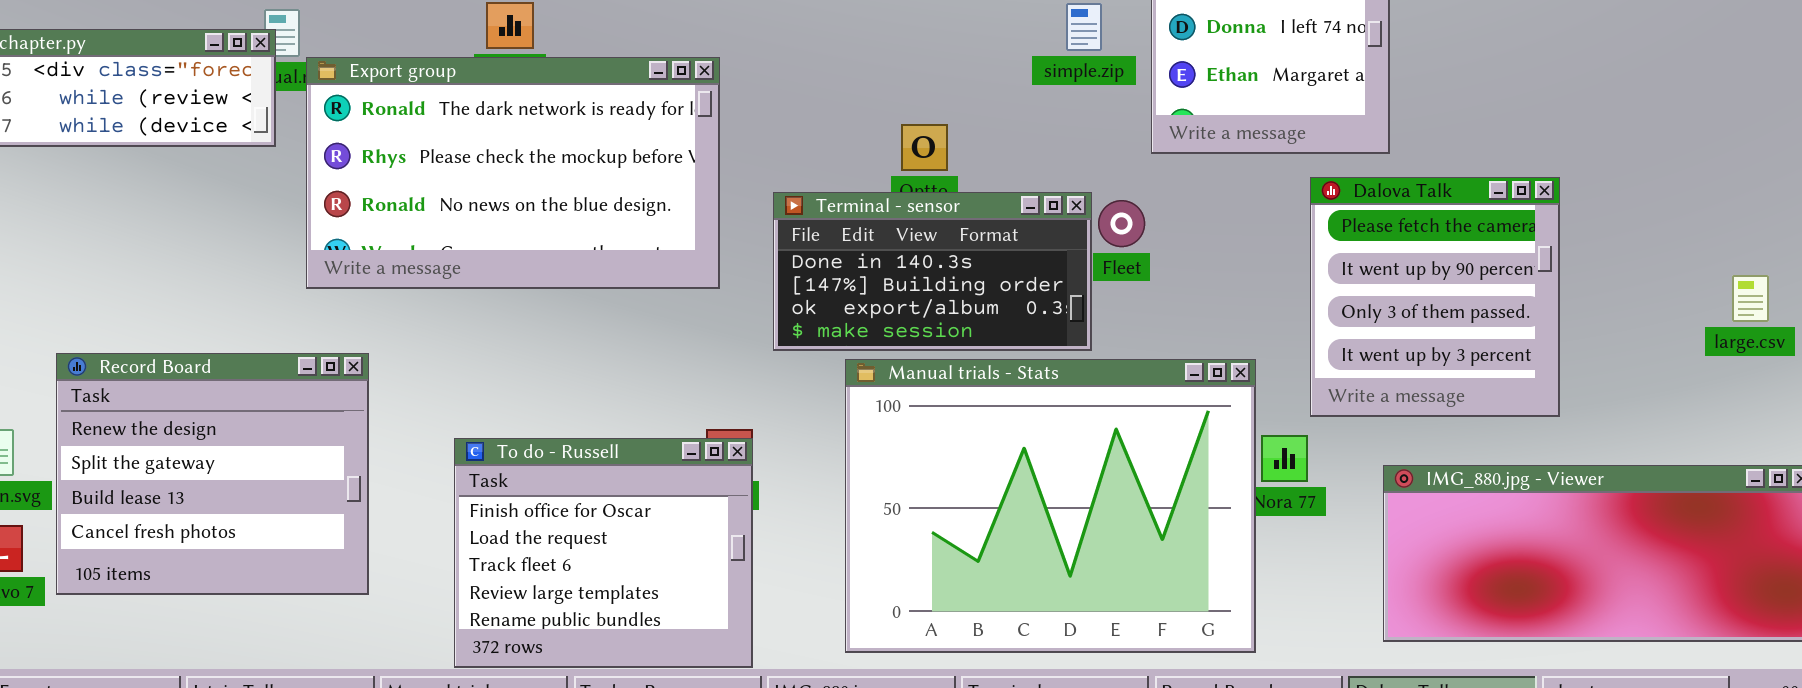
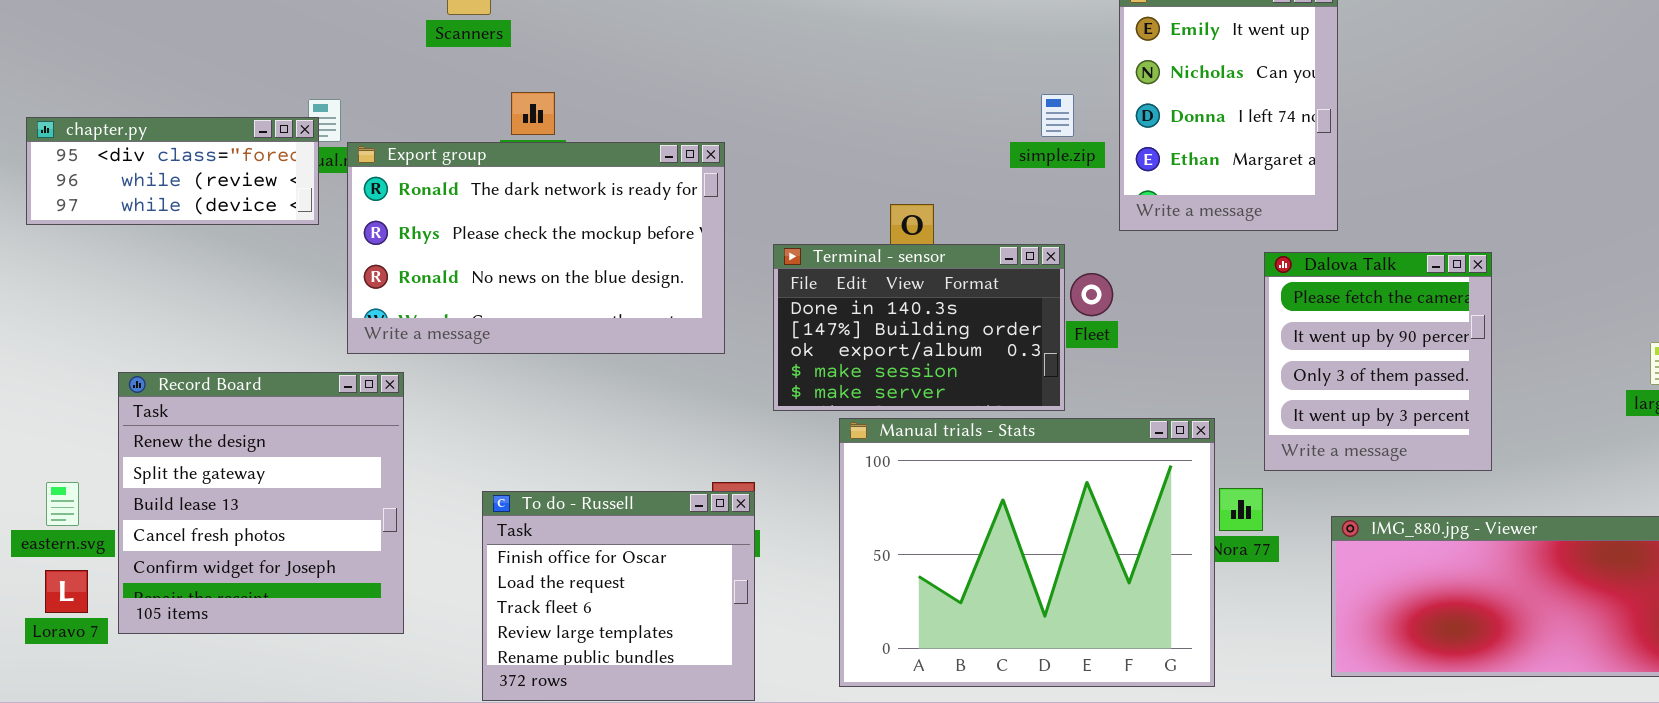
Terminal - sensor: [773,192,1092,351] -> [773,244,1065,411], resized
Record Board: [56,353,369,595] -> [118,372,404,634], resized

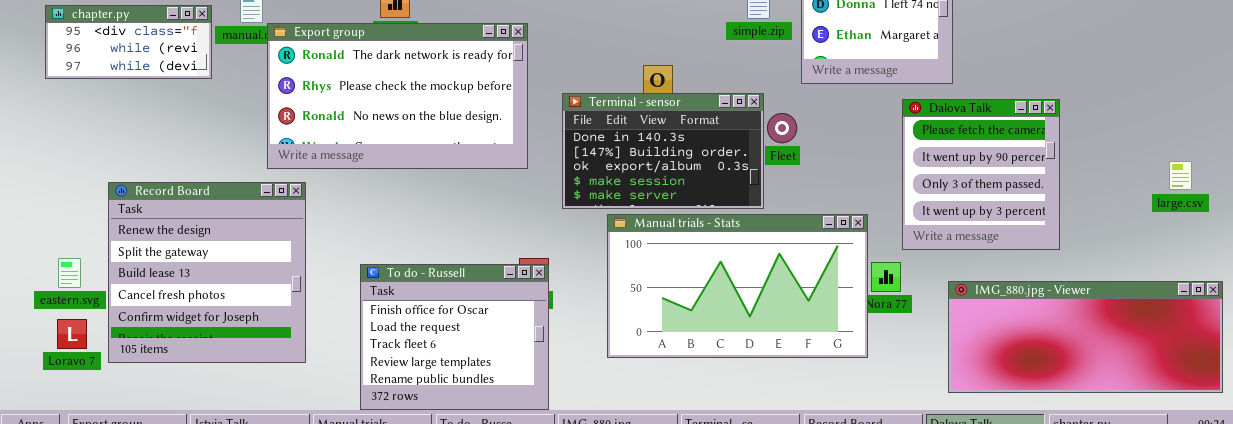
chapter.py: [26,117,319,225] -> [45,5,212,79], resized
Manual trials - Stats: [839,418,1215,687] -> [607,214,868,358], resized

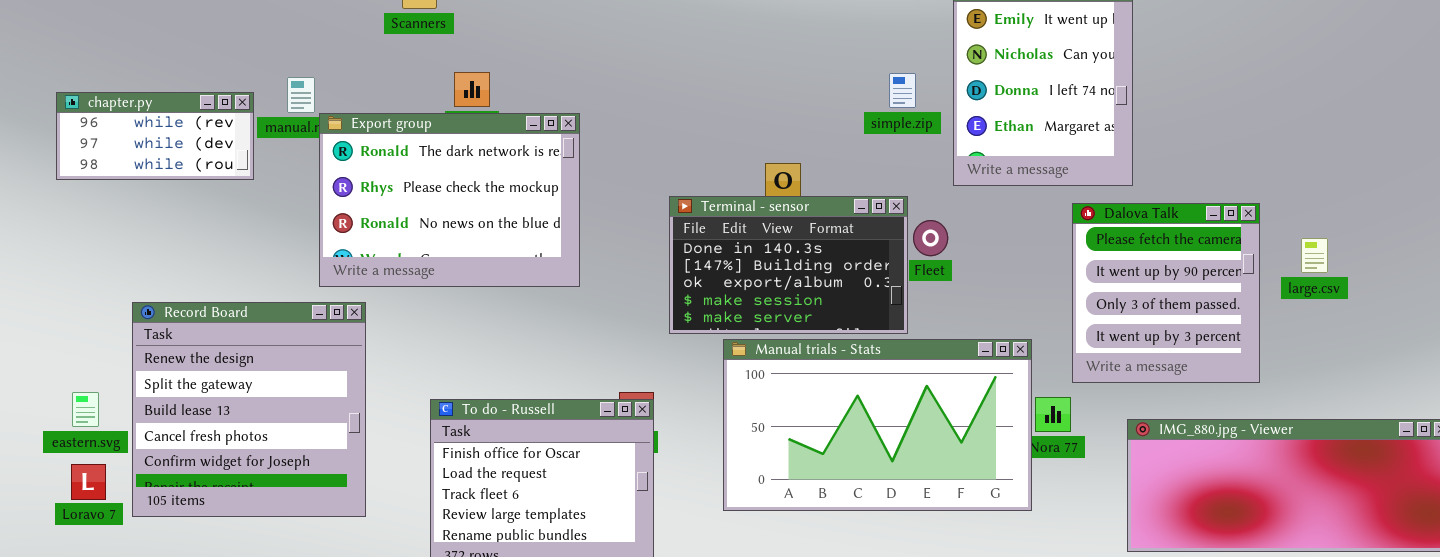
chapter.py: [45,5,212,79] -> [56,92,254,180], scrolled down 1 row
Export group: [267,23,528,169] -> [319,113,580,287], resized
large.csv: [1169,161,1192,190] -> [1301,238,1328,273], moved

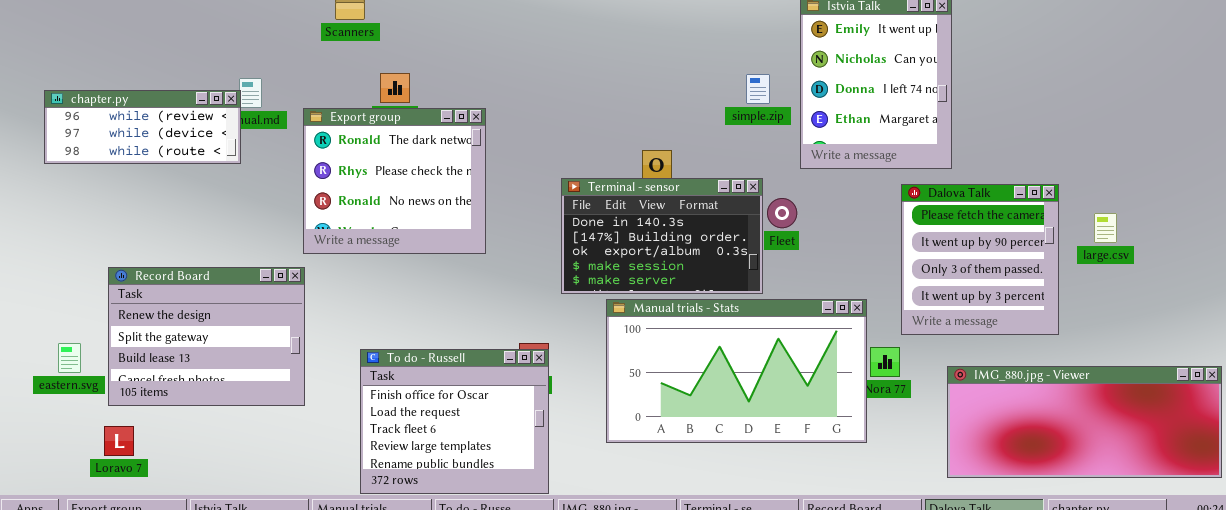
chapter.py: [56,92,254,180] -> [44,90,241,164], resized
Export group: [319,113,580,287] -> [303,108,486,254], resized
Record Board: [132,302,366,517] -> [108,267,305,406], resized
Loravo 7: [71,464,106,500] -> [104,426,134,456], moved

